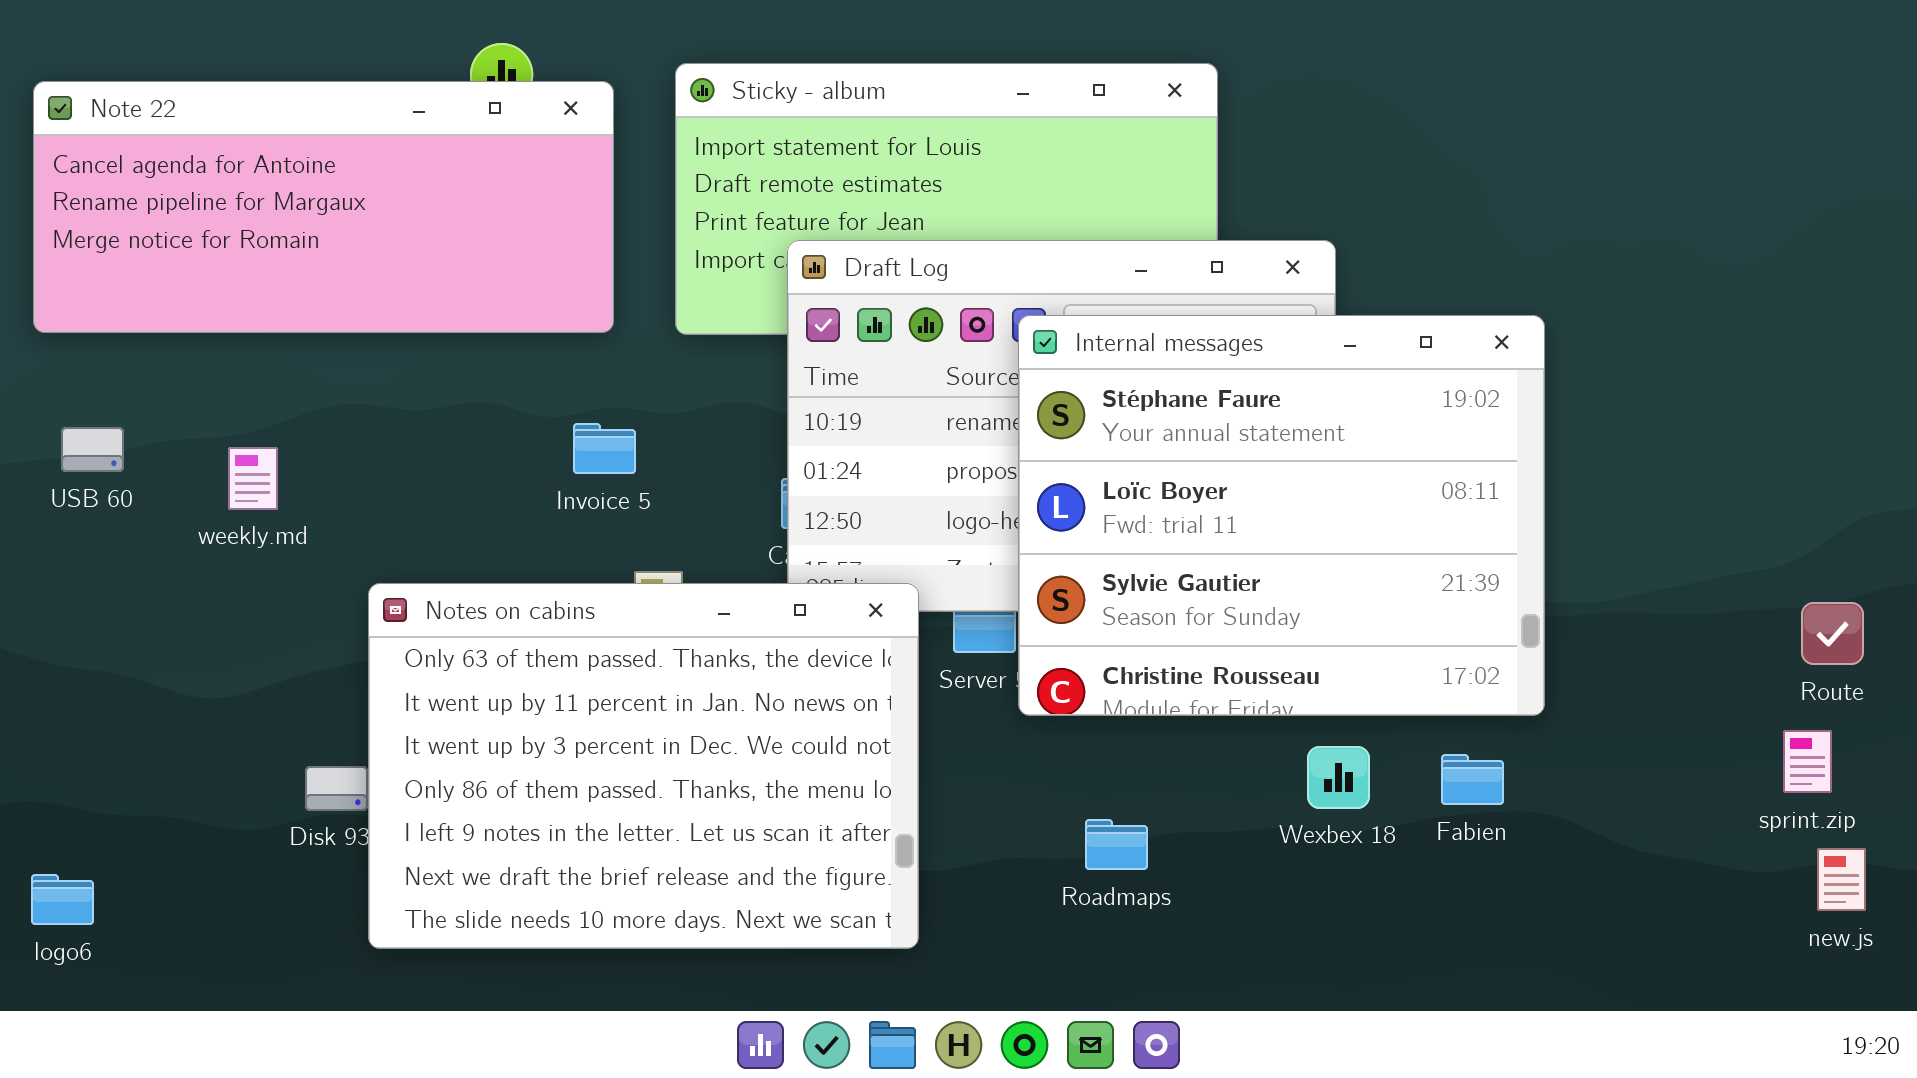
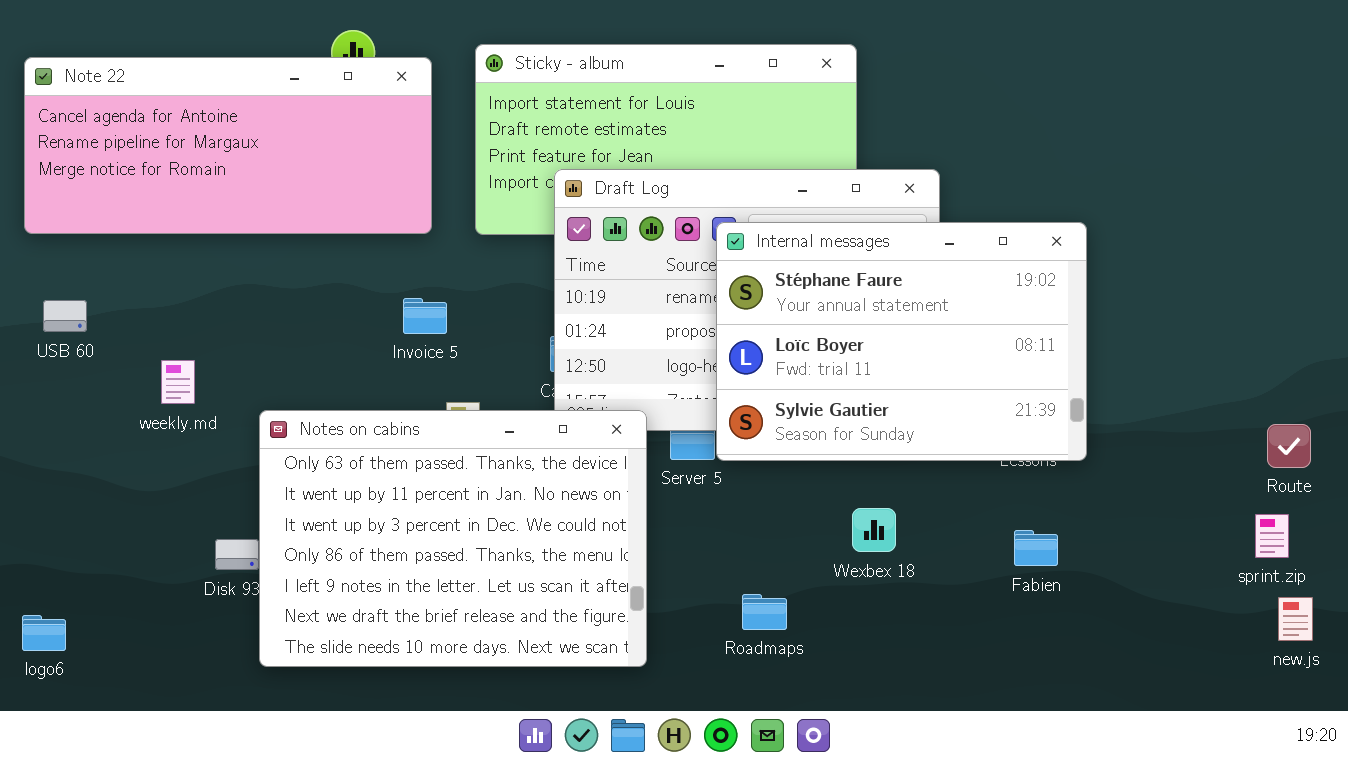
Internal messages: [1018,315,1545,716] -> [716,222,1087,461], resized
weekly.md: [228,447,278,510] -> [161,360,195,404], moved
Wexbex 18: [1307,746,1370,809] -> [852,508,896,552], moved
Roadmaps: [1085,819,1148,870] -> [742,594,787,630], moved

